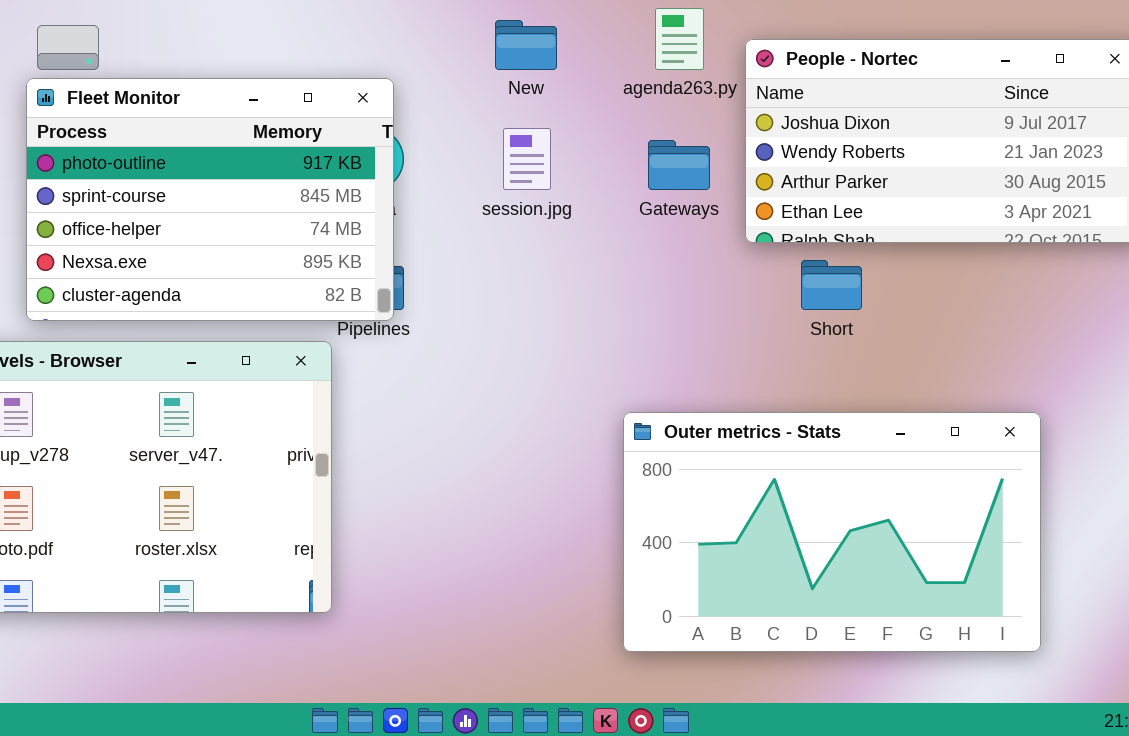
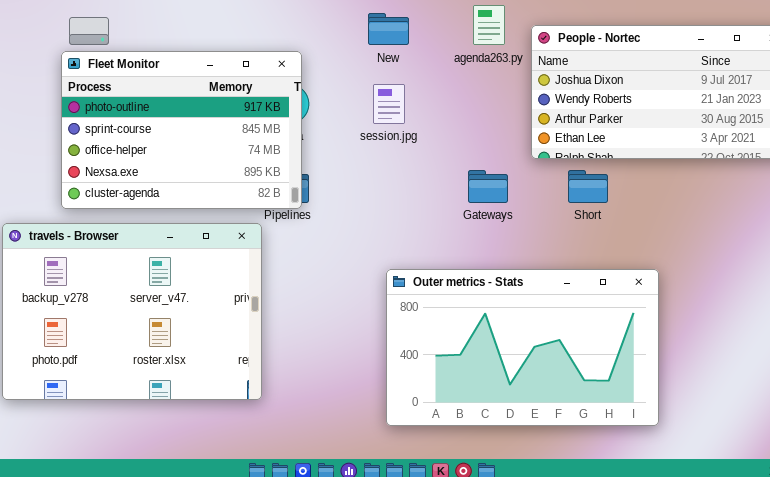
Gateways: [648,140,710,190] -> [468,170,508,203], moved
Outer metrics - Stats: [623,412,1041,652] -> [386,269,659,426], moved

